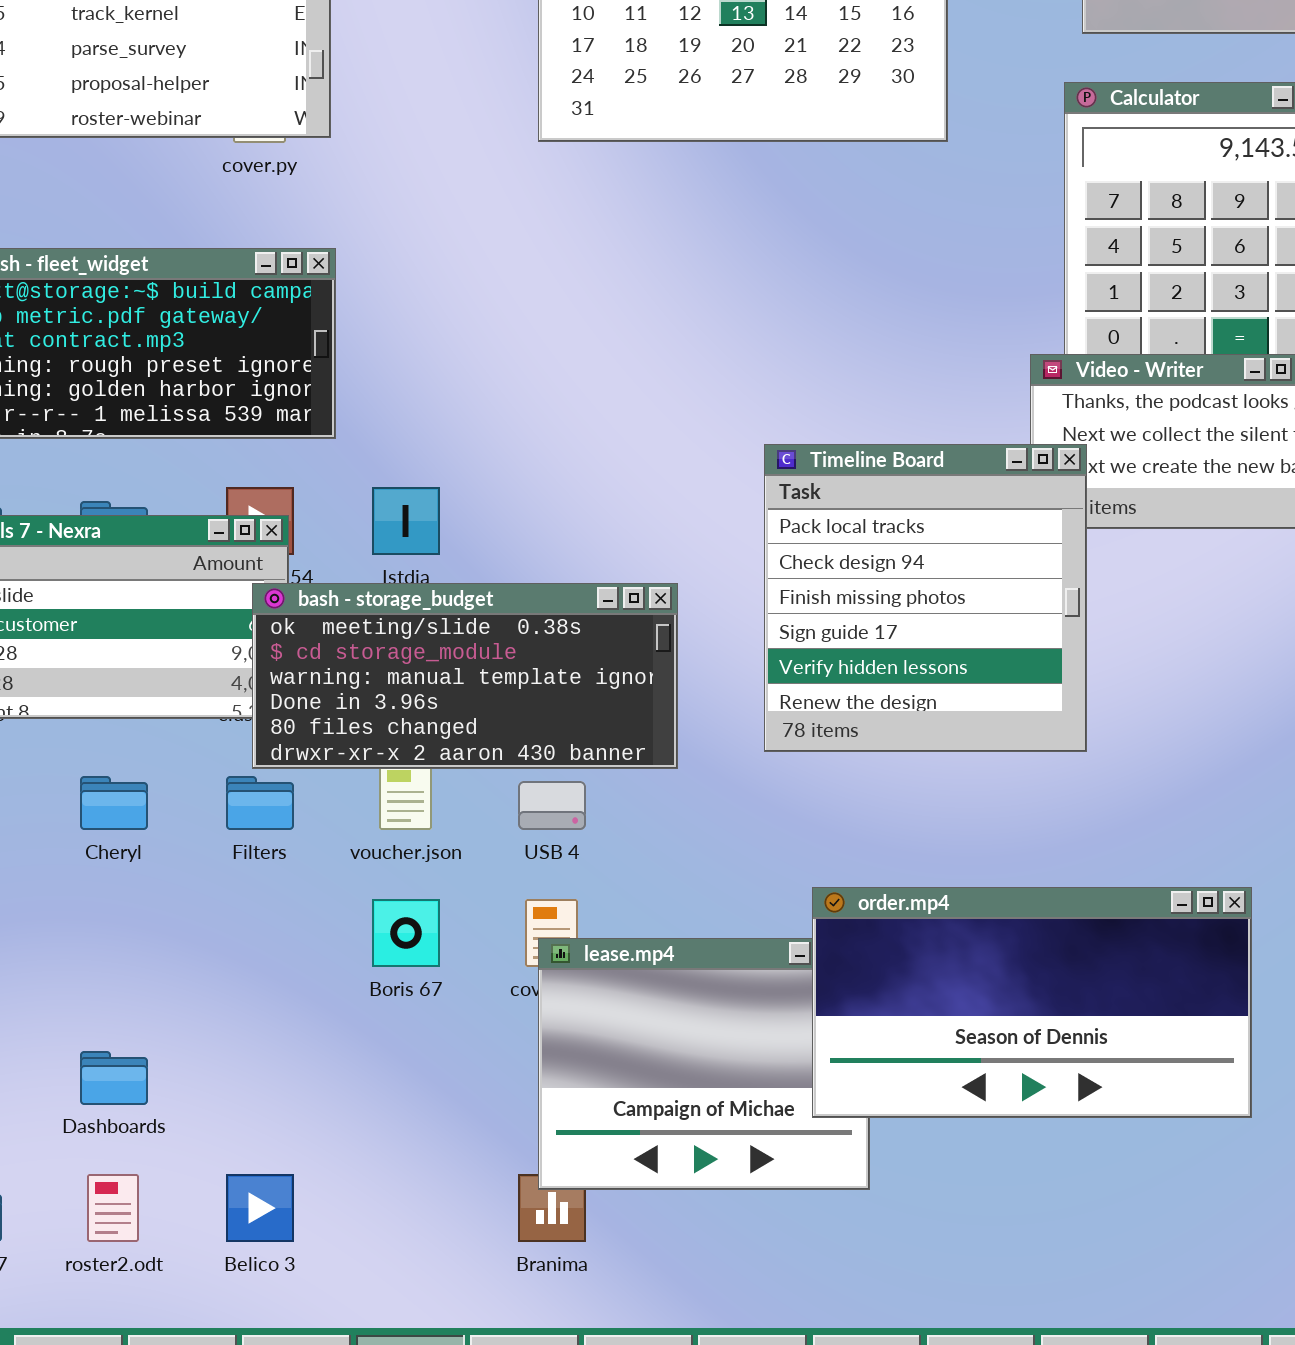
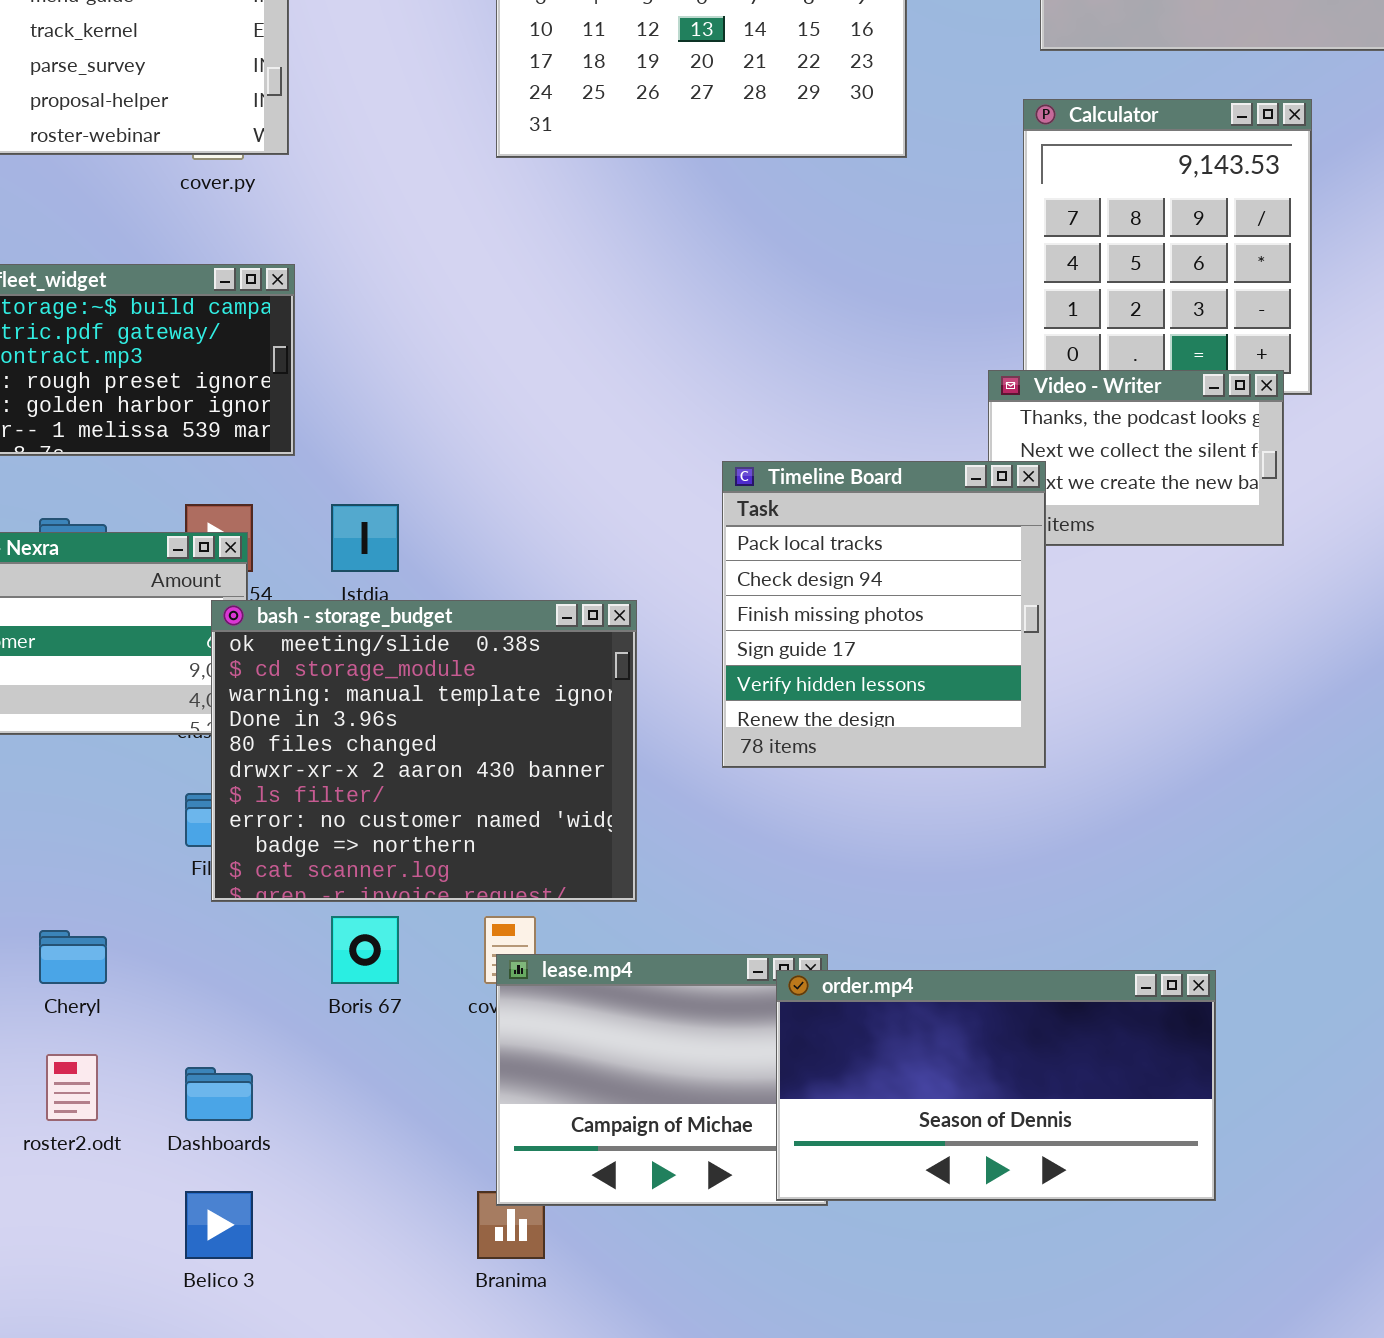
bash - storage_budget: [252,583,678,769] -> [211,600,637,902], resized
Cheryl: [80,776,148,830] -> [39,930,107,984], moved
order.mp4: [812,887,1252,1118] -> [776,970,1216,1201], moved
Dashboards: [80,1051,148,1105] -> [185,1067,253,1121], moved
roster2.odt: [87,1174,139,1242] -> [46,1054,98,1121], moved

